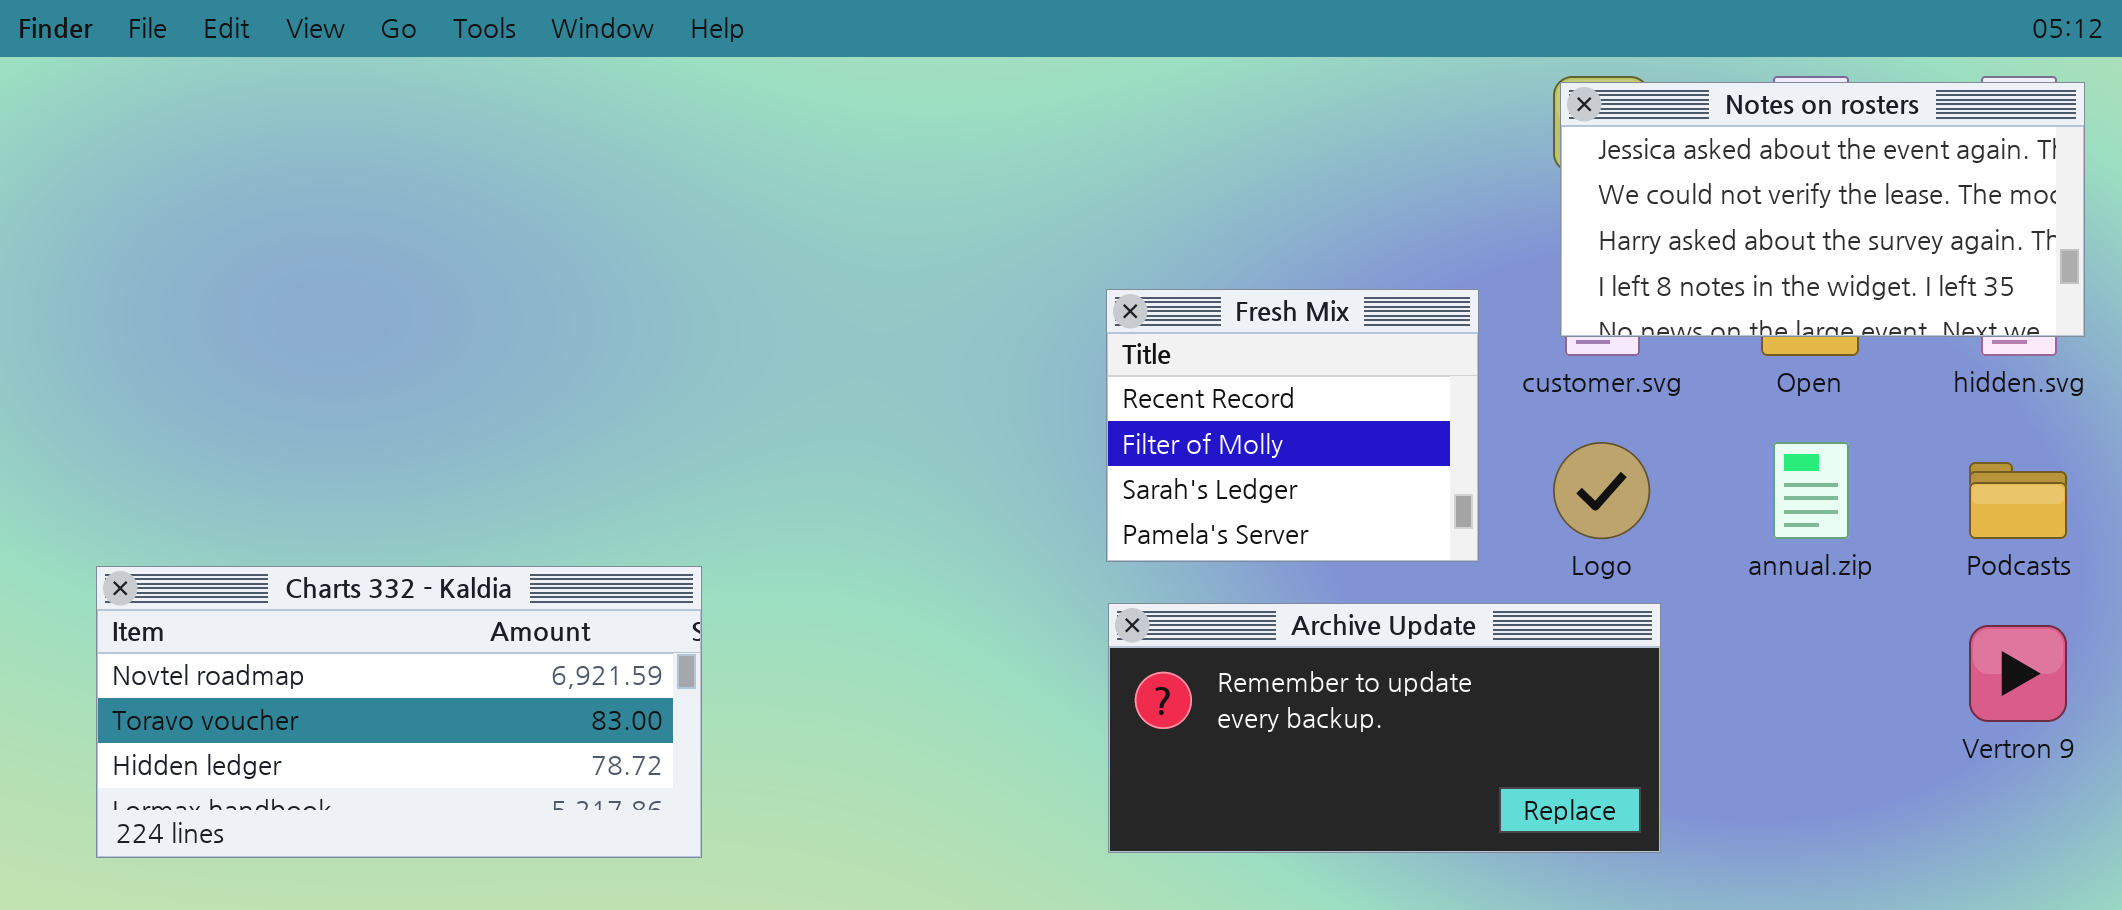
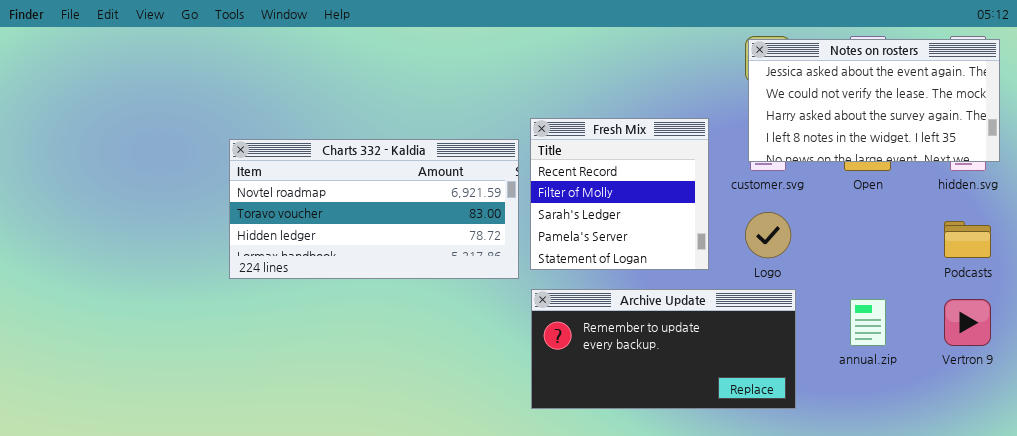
Fresh Mix: [1106,289,1479,562] -> [530,118,709,270], resized
annual.zip: [1773,442,1849,539] -> [850,299,886,346], moved
Charts 332 - Kaldia: [96,566,702,858] -> [229,139,519,279], moved

